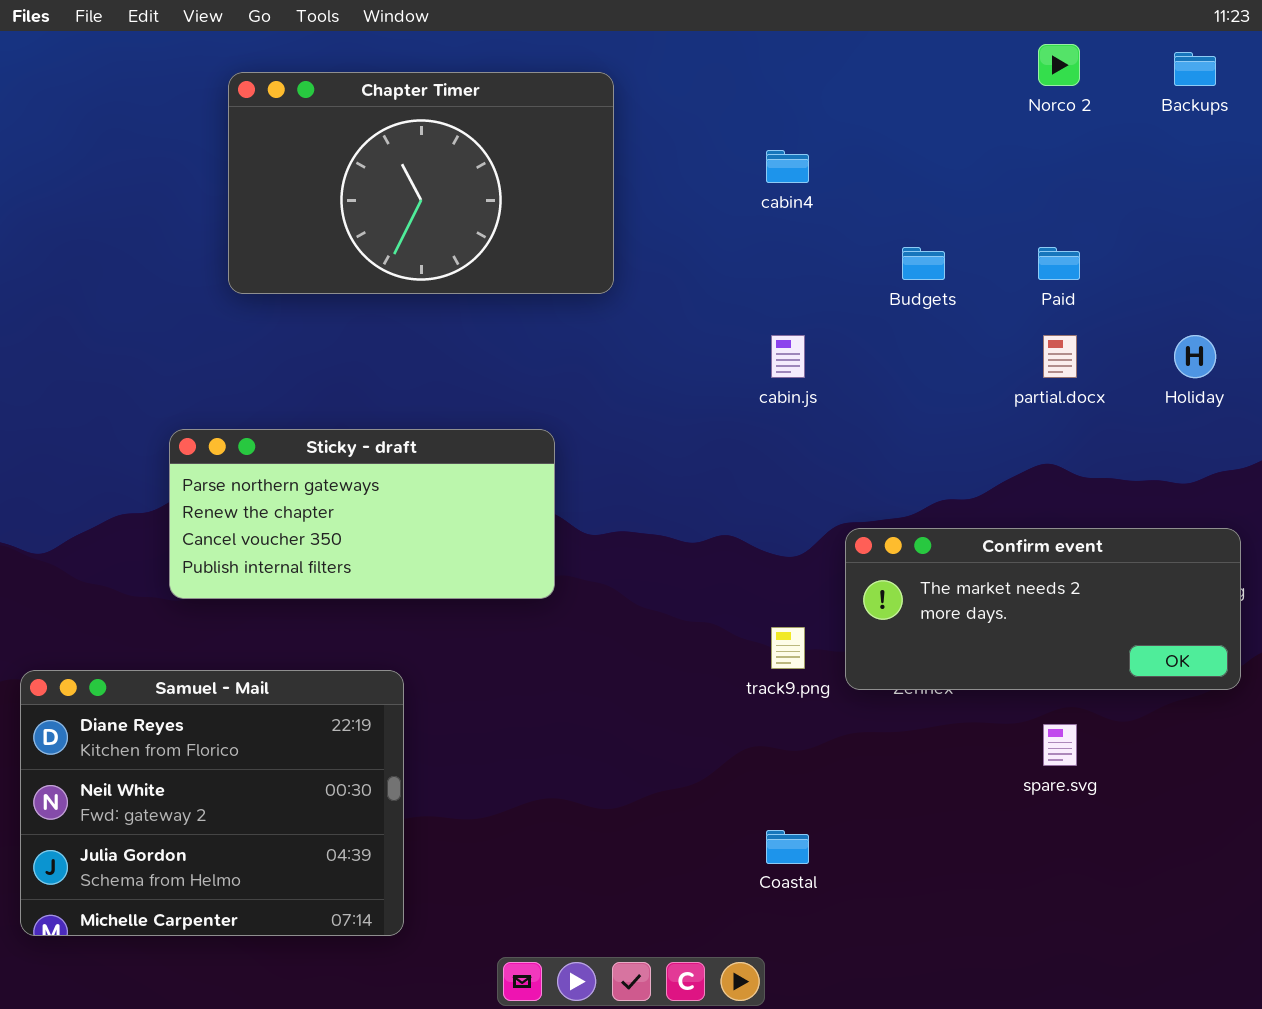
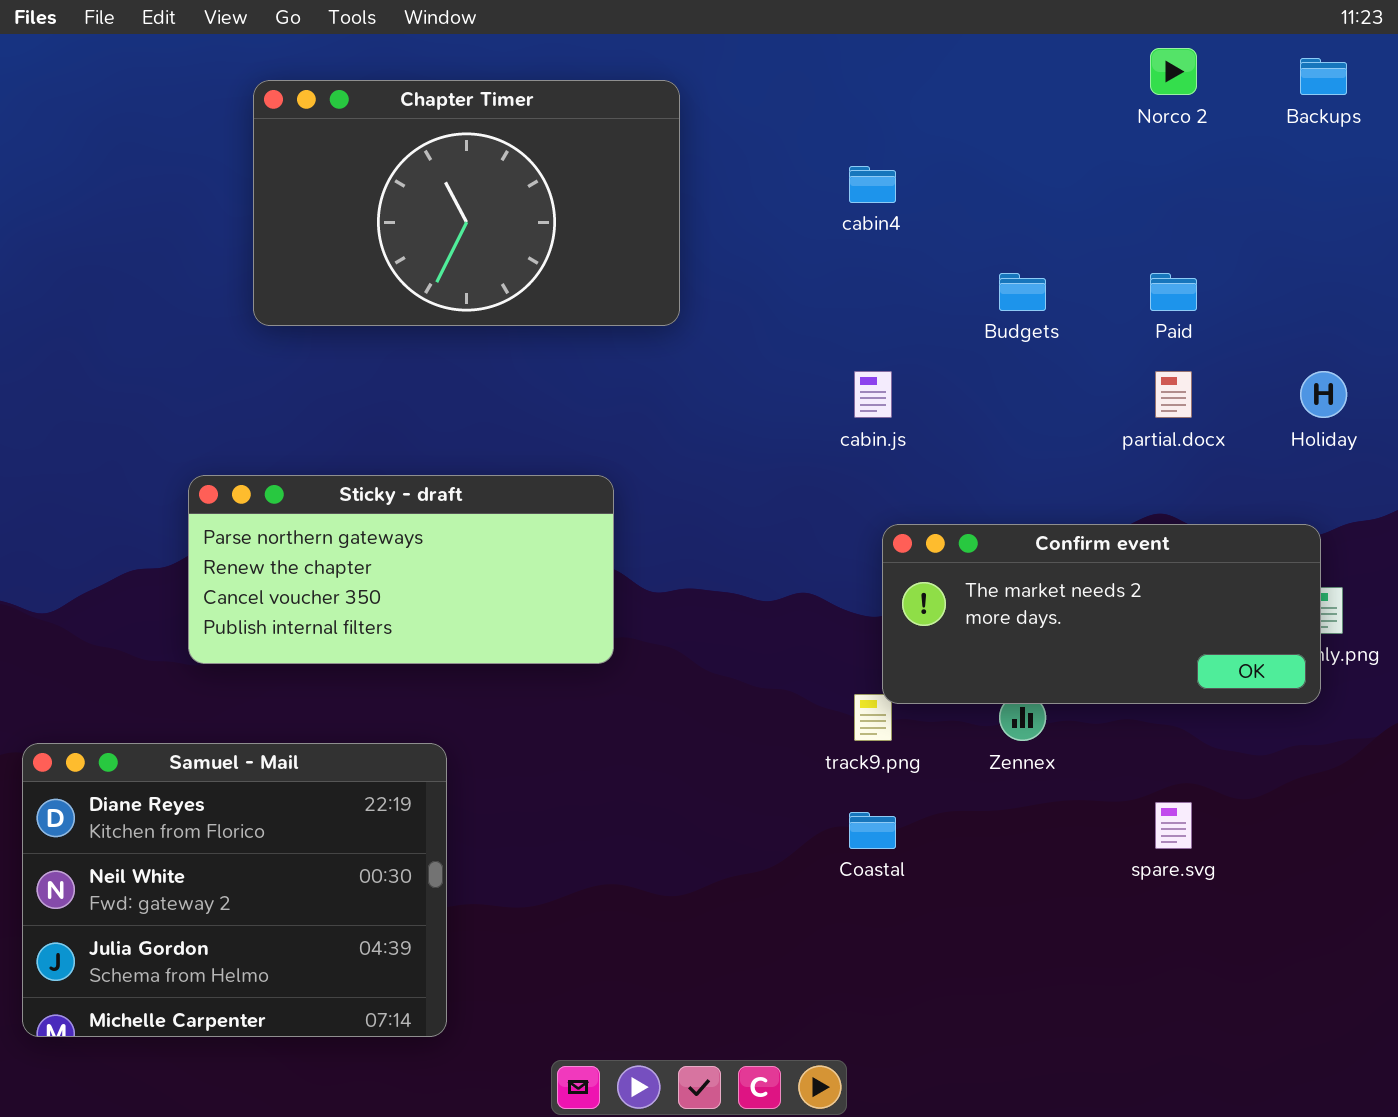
Confirm event: [845,528,1241,690] -> [882,524,1321,704], moved
Coastal: [766,830,809,864] -> [849,812,896,849], moved

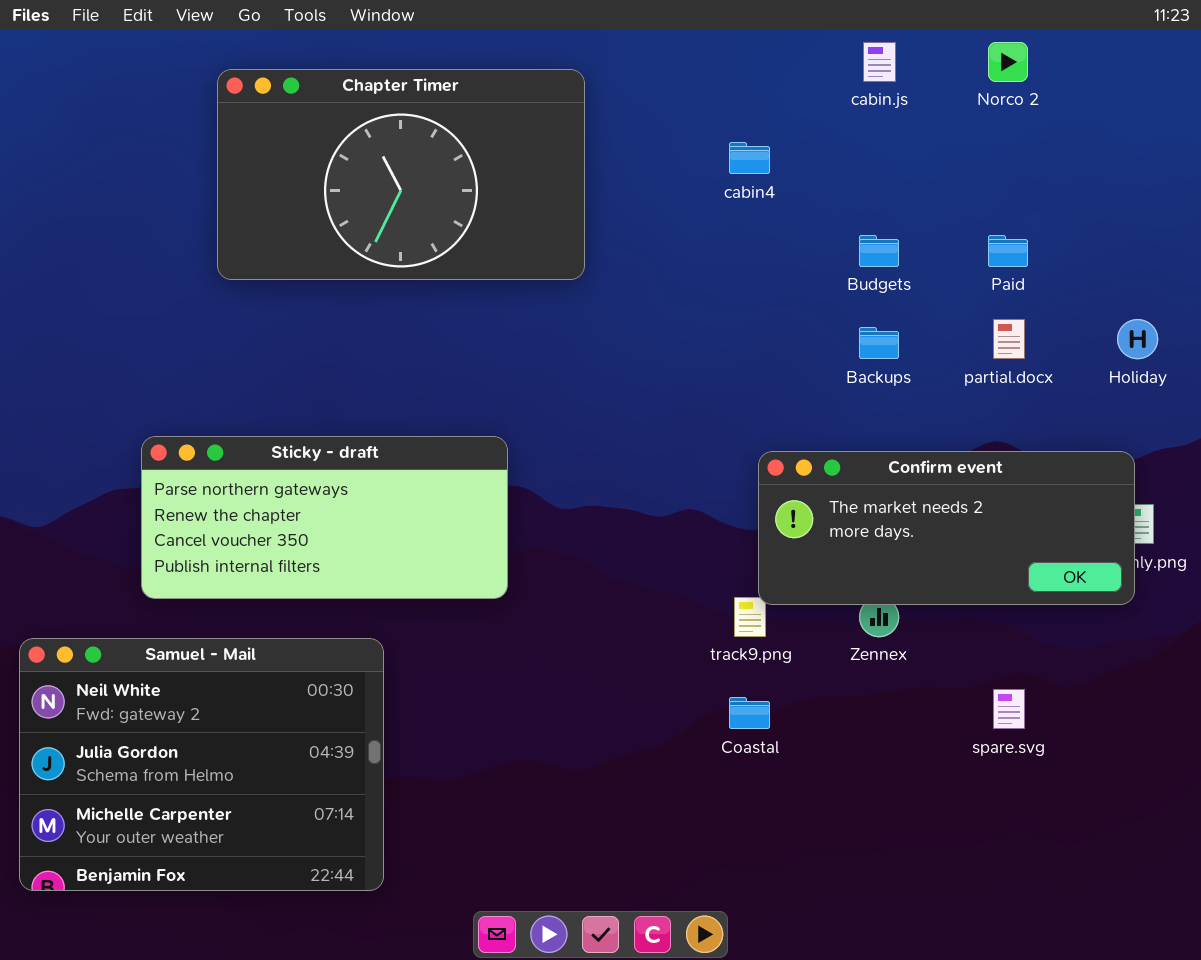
Backups: [1300,58,1347,95] -> [859,327,899,359], moved
cabin.js: [854,371,892,418] -> [863,42,896,82], moved
Sticky - draft: [188,475,614,664] -> [141,436,508,599], moved
Samuel - Mail: [22,743,447,1037] -> [19,638,384,891], scrolled down 1 row

